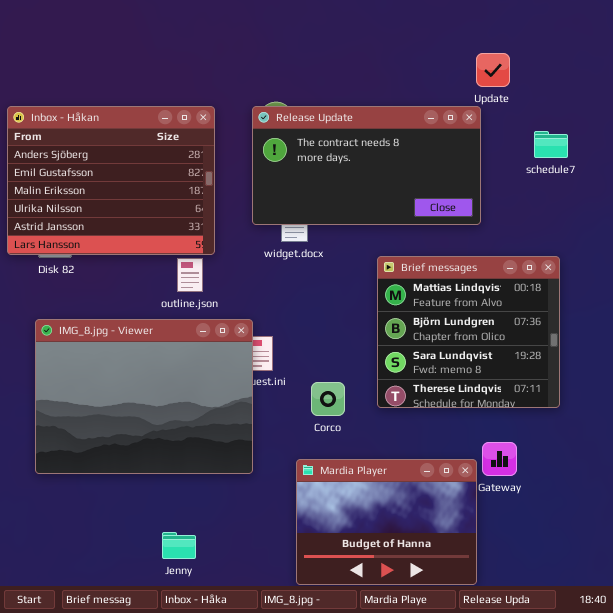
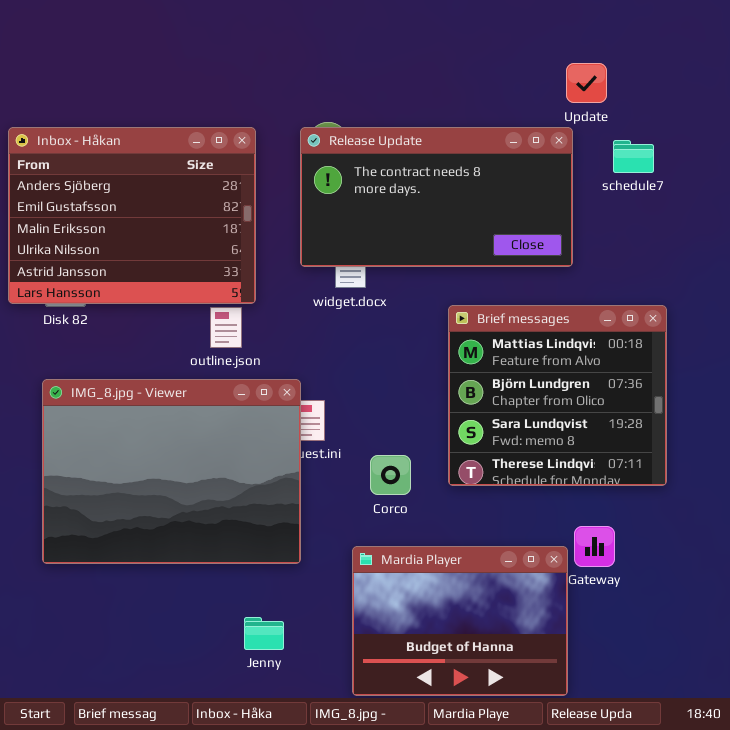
schedule7: [534,131,568,158] -> [613,140,654,173], moved
Jenny: [162,532,196,559] -> [244,617,284,650], moved

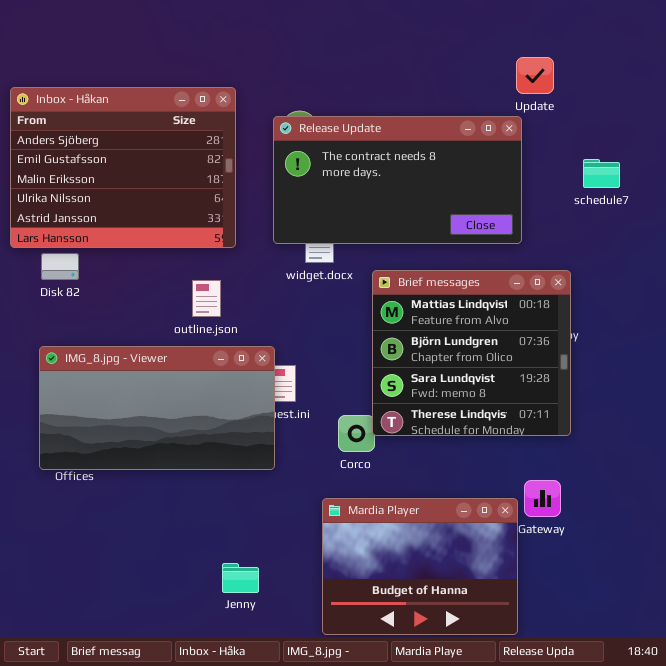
Inbox - Håkan: [8,127,256,304] -> [10,87,236,248], moved
schedule7: [613,140,654,173] -> [583,159,620,188], moved
Brief messages: [448,305,667,486] -> [372,270,571,436], moved
IMG_8.jpg - Viewer: [42,379,301,564] -> [39,346,275,470], resized

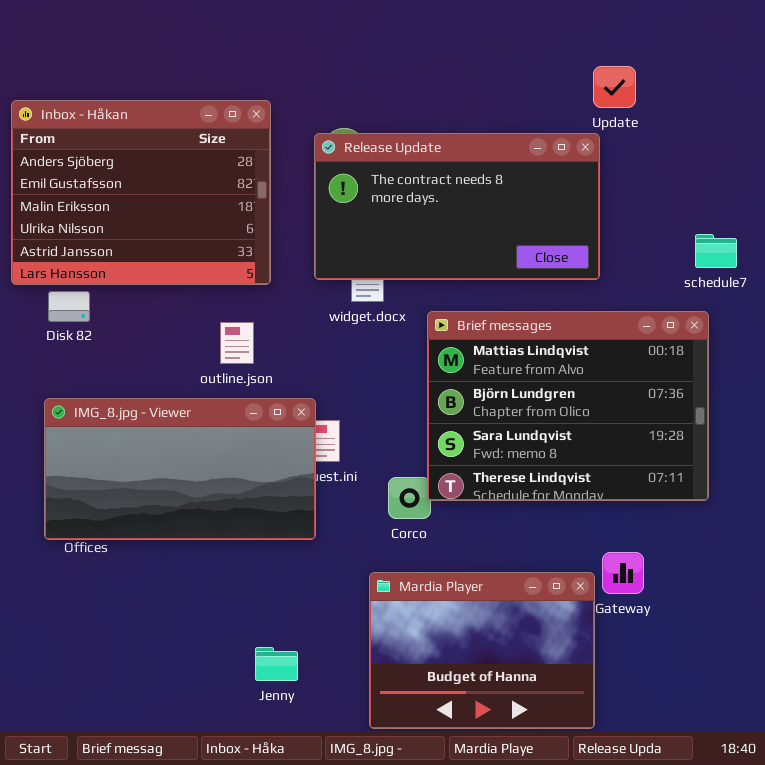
schedule7: [583,159,620,188] -> [695,234,737,268], moved
Brief messages: [372,270,571,436] -> [427,311,709,501], resized

